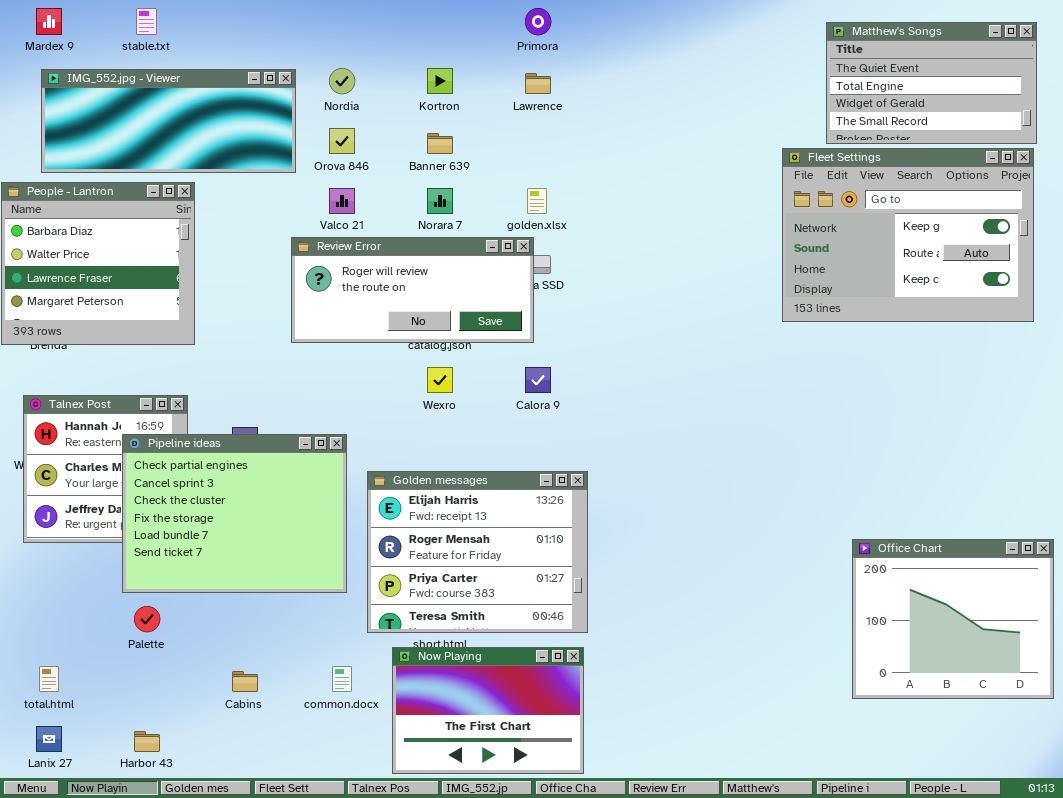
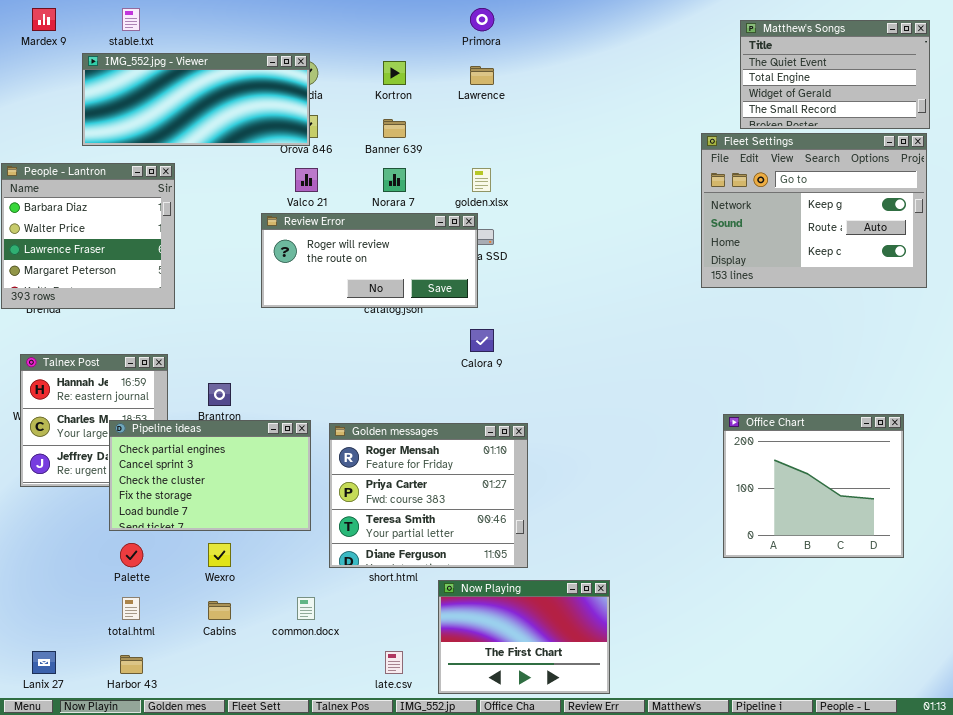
IMG_552.jpg - Viewer: [41,69,296,173] -> [82,53,310,146], moved
Wexro: [427,367,453,393] -> [208,543,231,567], moved
Pipeline ideas: [122,434,347,593] -> [109,420,311,531], resized
Golden messages: [367,471,588,633] -> [329,423,528,568], scrolled down 1 row
Office Chart: [852,539,1054,699] -> [723,414,904,558], moved
Now Playing: [392,647,584,774] -> [438,580,610,694], moved
total.html: [39,666,59,692] -> [122,597,140,620], moved

